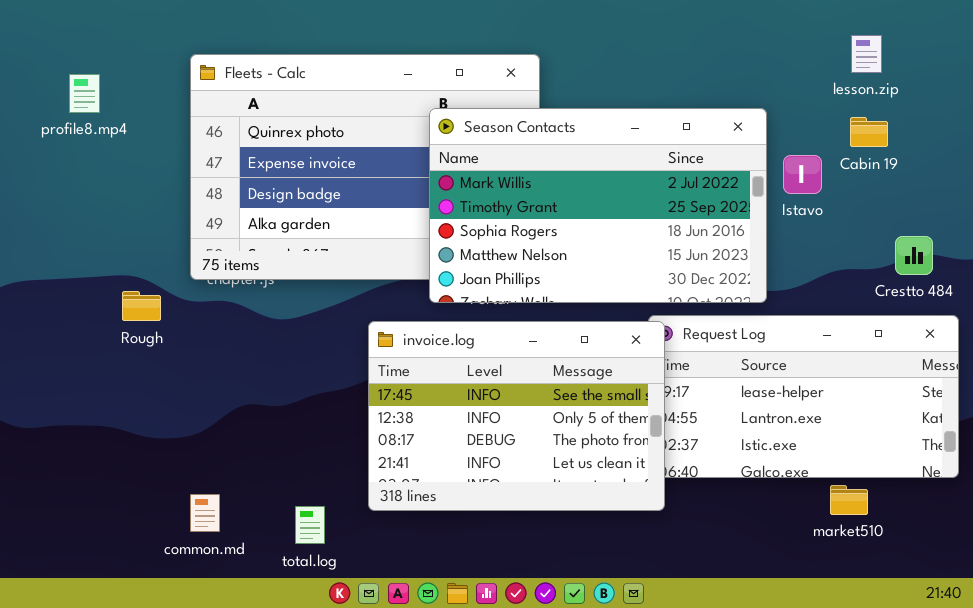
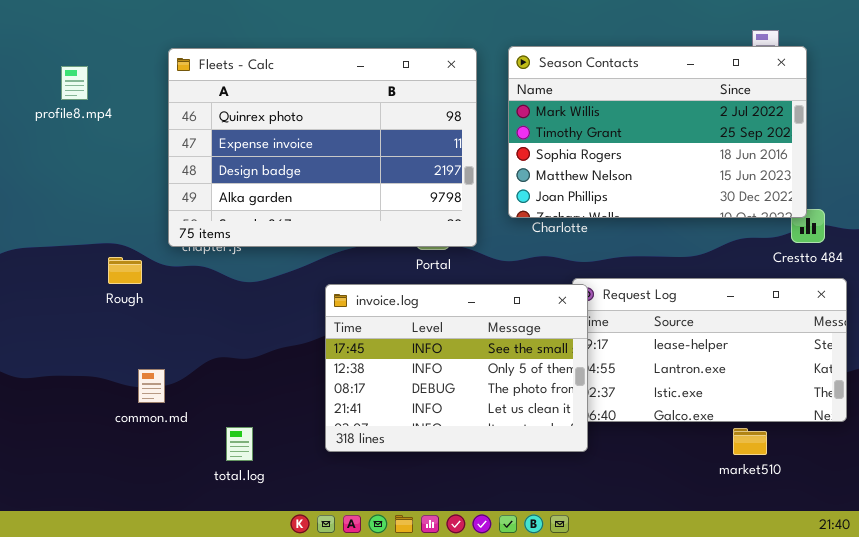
Season Contacts: [429,108,767,303] -> [508,46,807,218], moved
common.md: [190,494,220,532] -> [138,369,165,403], moved
total.log: [295,506,325,544] -> [226,427,253,461], moved

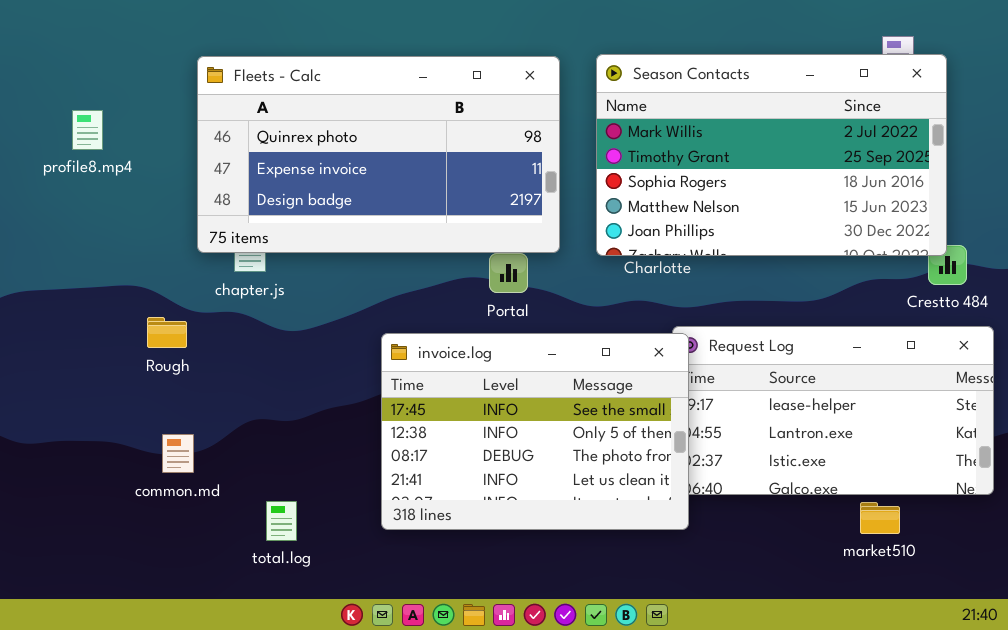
Fleets - Calc: [168,48,477,247] -> [197,56,560,253], resized
profile8.mp4: [61,66,88,100] -> [72,110,103,150], moved
Rough: [108,257,142,284] -> [147,317,187,348], moved

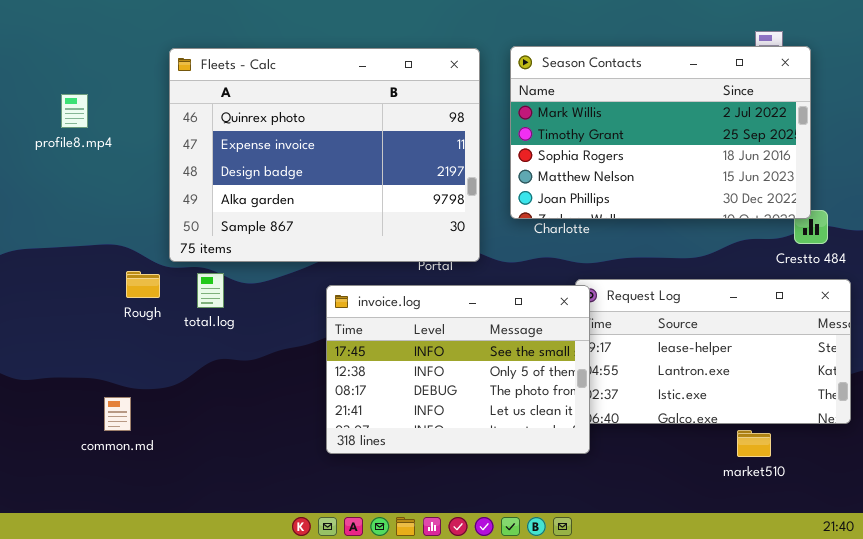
Fleets - Calc: [197,56,560,253] -> [169,48,480,262], resized
common.md: [162,434,194,473] -> [104,397,131,431], moved
total.log: [266,501,297,541] -> [197,273,224,308], moved

